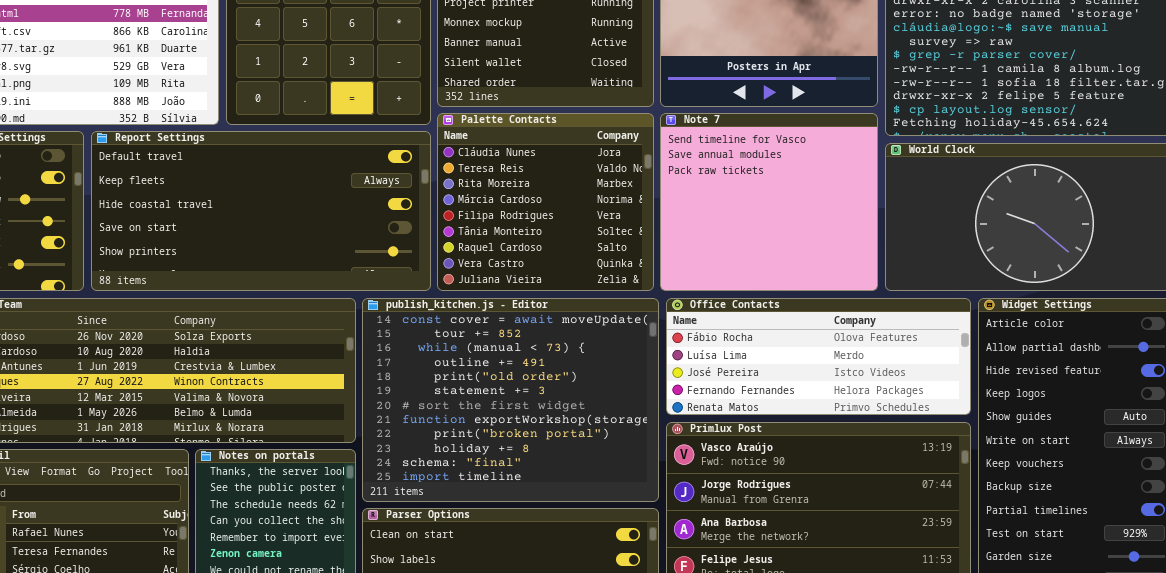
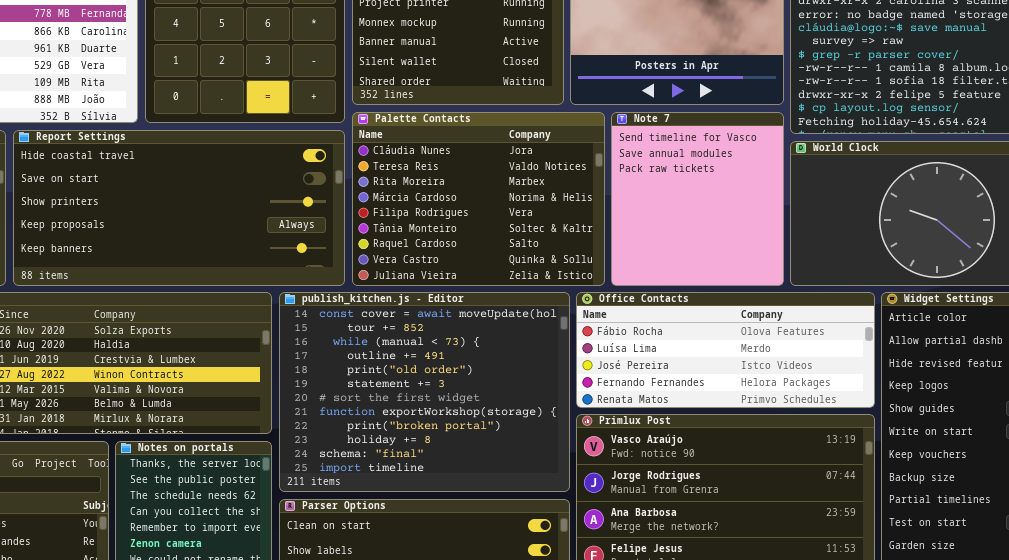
Palette Contacts: [437,113,654,291] -> [352,112,605,286], resized
Note 7: [660,113,878,291] -> [611,112,784,286], resized
Report Settings: [91,131,431,291] -> [13,130,345,286], scrolled down 2 rows

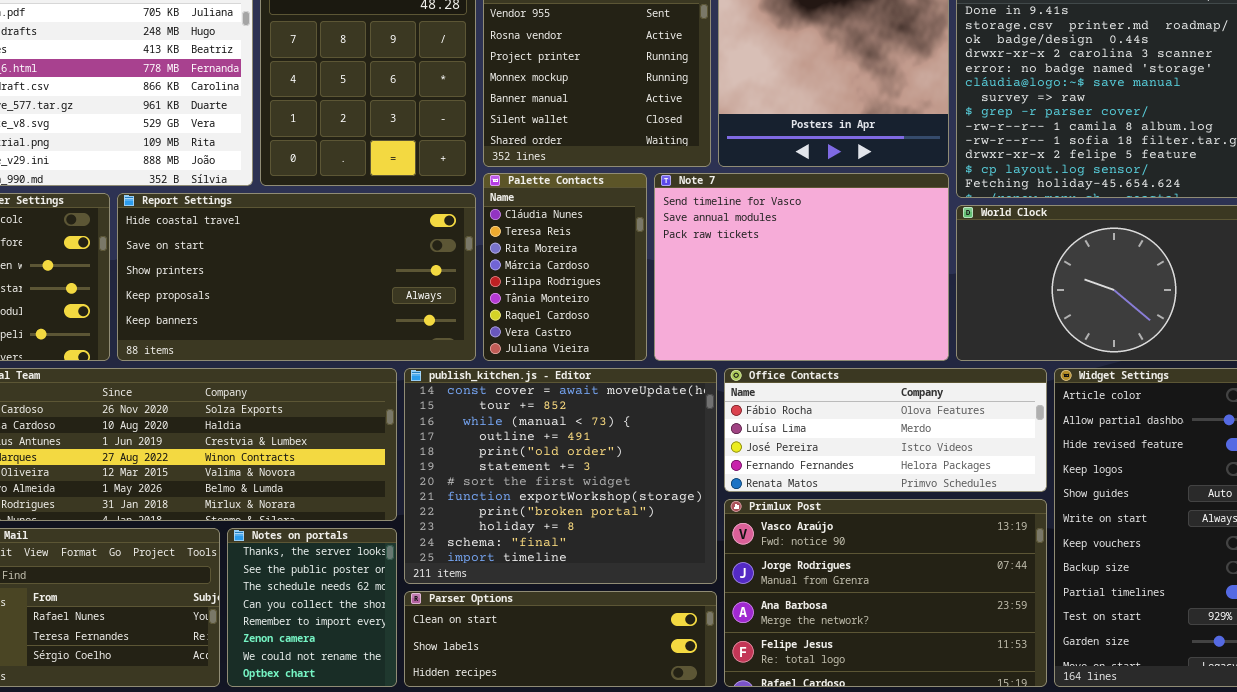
Palette Contacts: [352,112,605,286] -> [483,173,647,361], resized
Note 7: [611,112,784,286] -> [654,173,949,361], resized

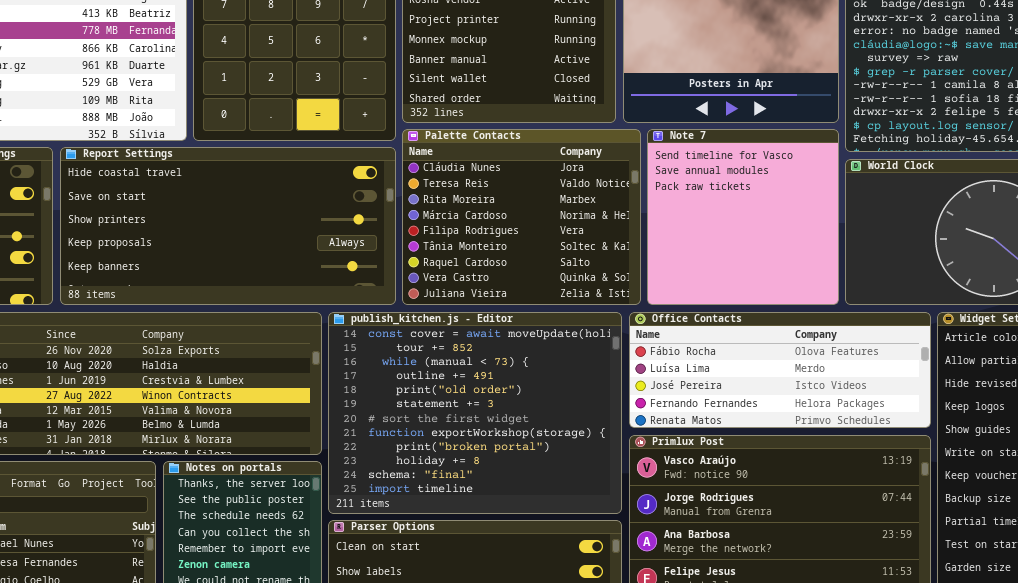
Palette Contacts: [483,173,647,361] -> [402,129,641,305], resized
Note 7: [654,173,949,361] -> [647,129,839,305], resized

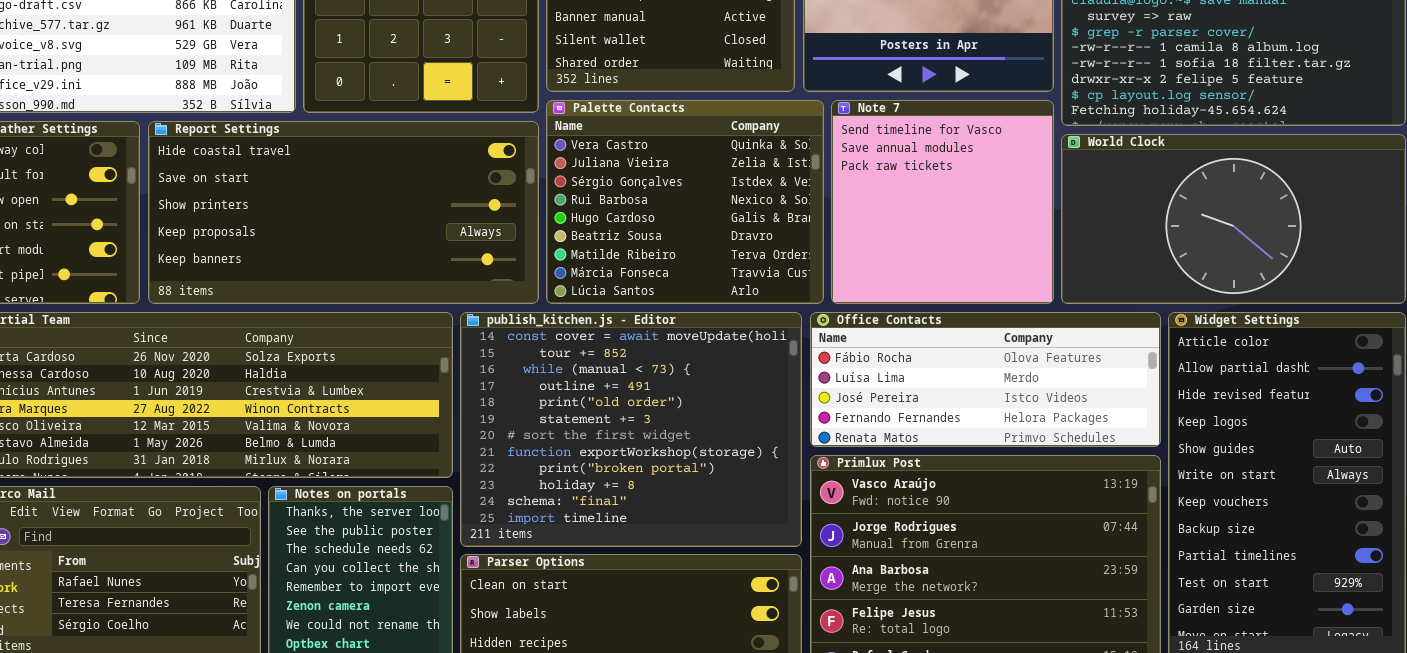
Palette Contacts: [402,129,641,305] -> [546,100,824,304], scrolled down 7 rows

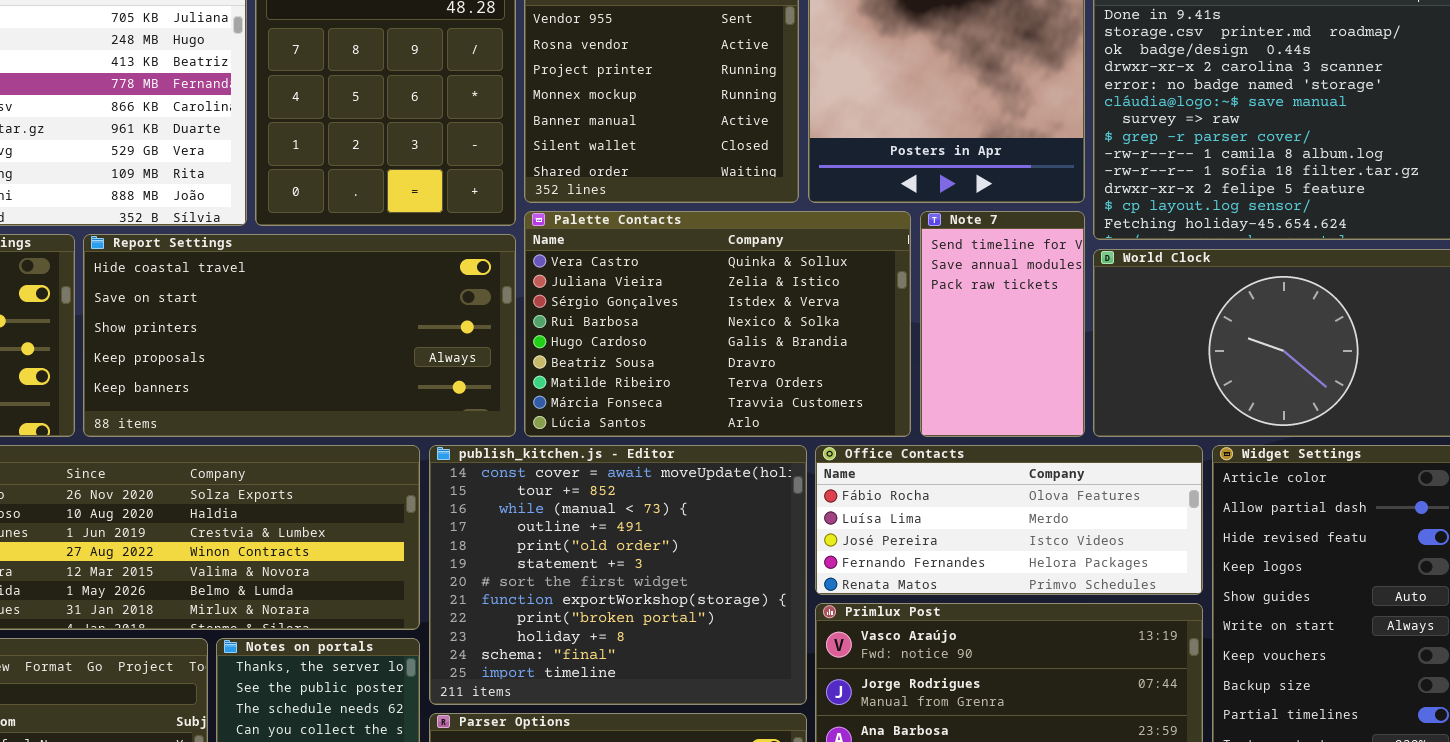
Palette Contacts: [546,100,824,304] -> [524,211,911,437], resized
Note 7: [831,100,1054,304] -> [920,211,1085,437], resized

